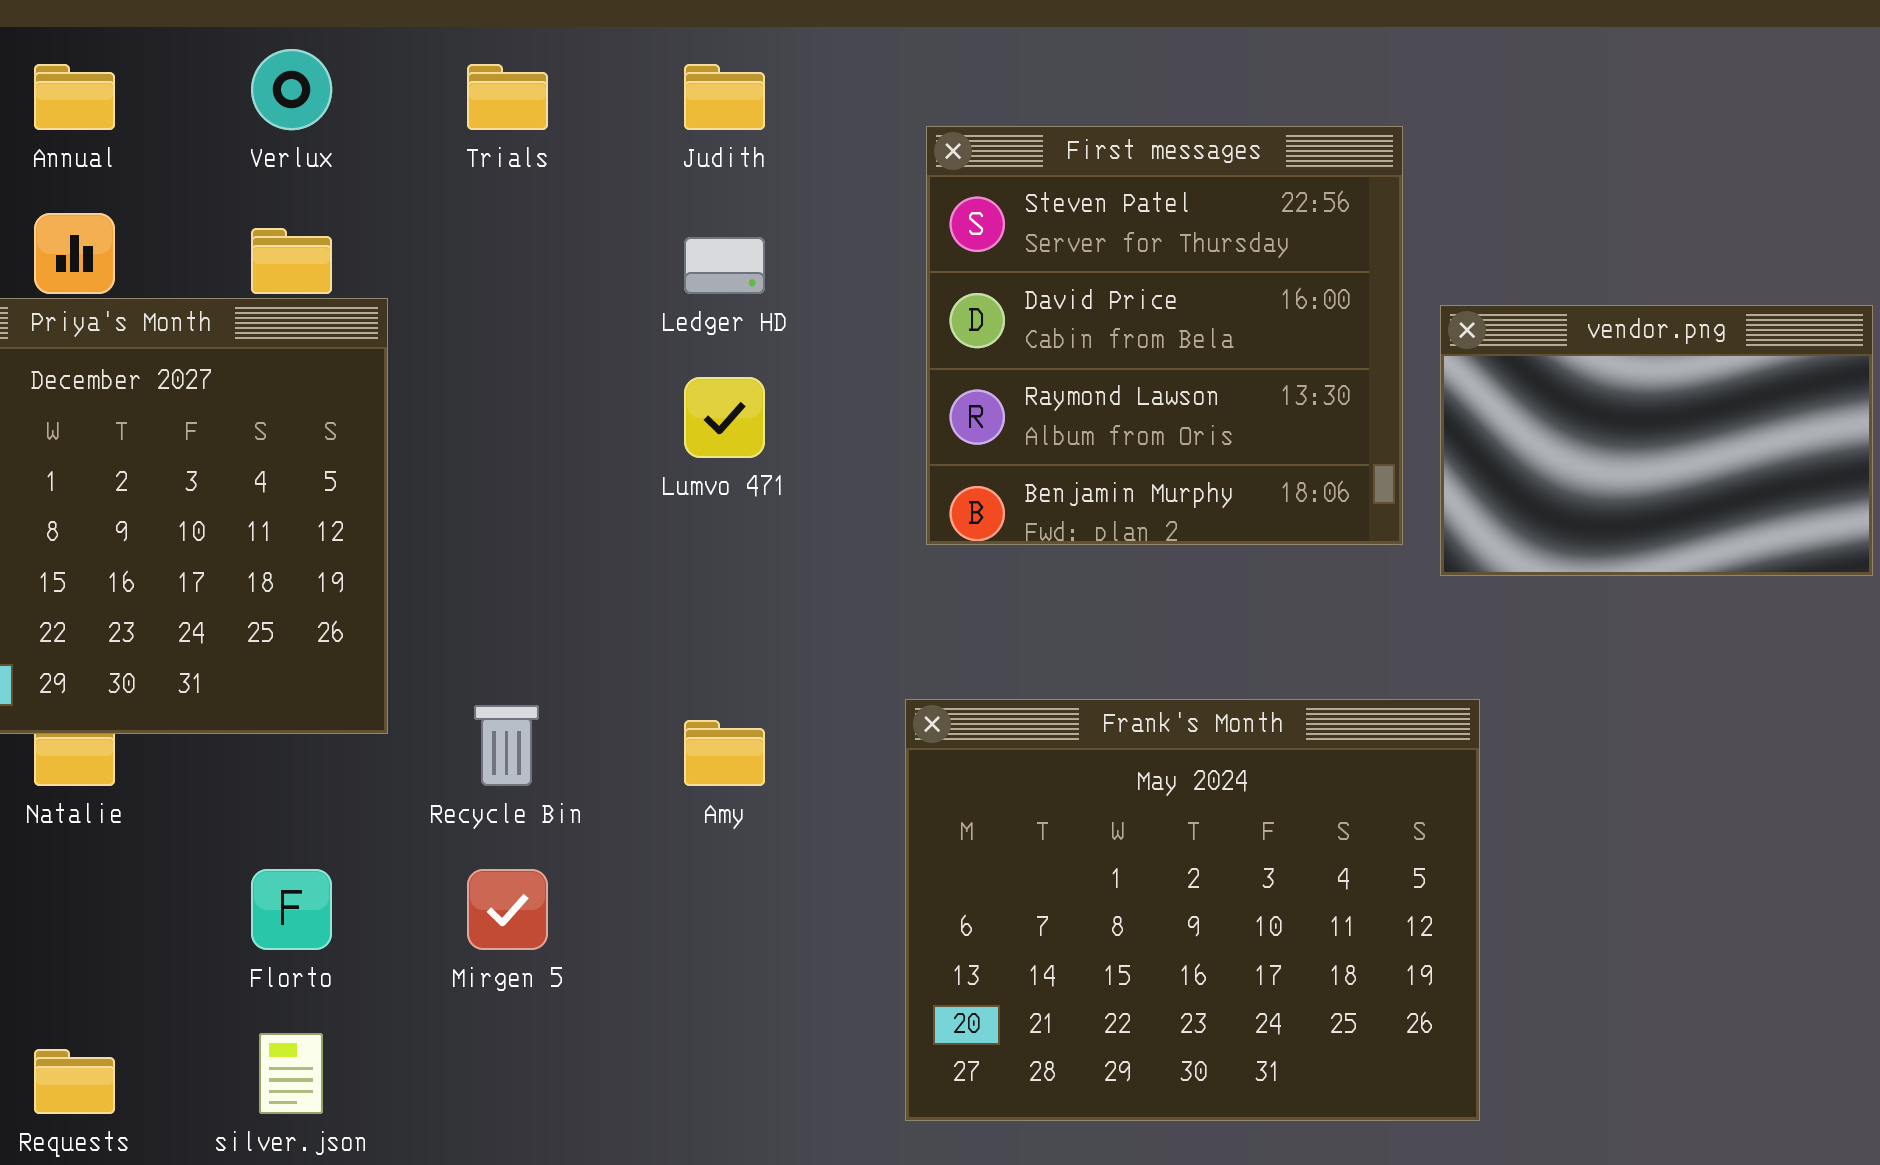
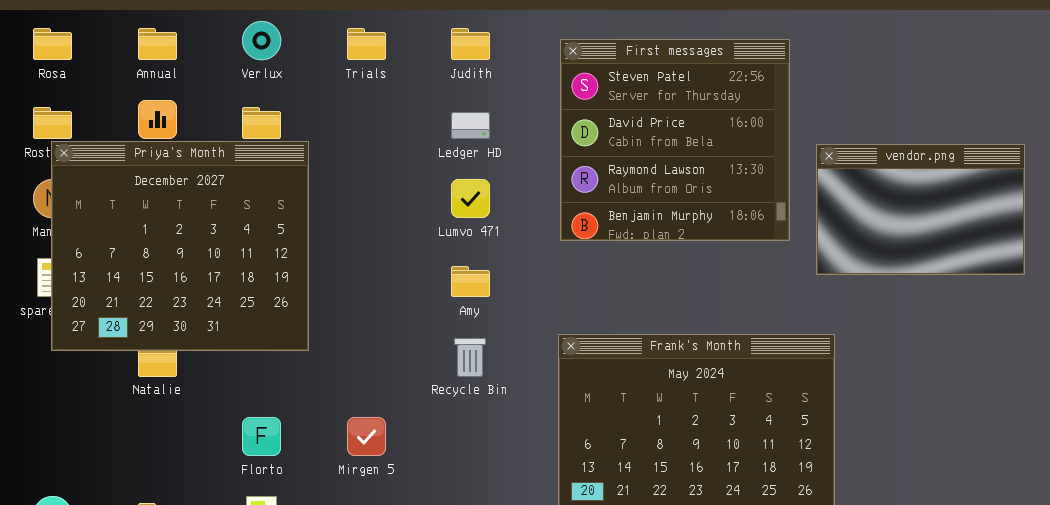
First messages: [926,126,1403,545] -> [560,39,790,241], moved
Recycle Bin: [474,705,539,786] -> [454,338,486,377], moved
Amy: [684,720,765,786] -> [451,266,490,297], moved

